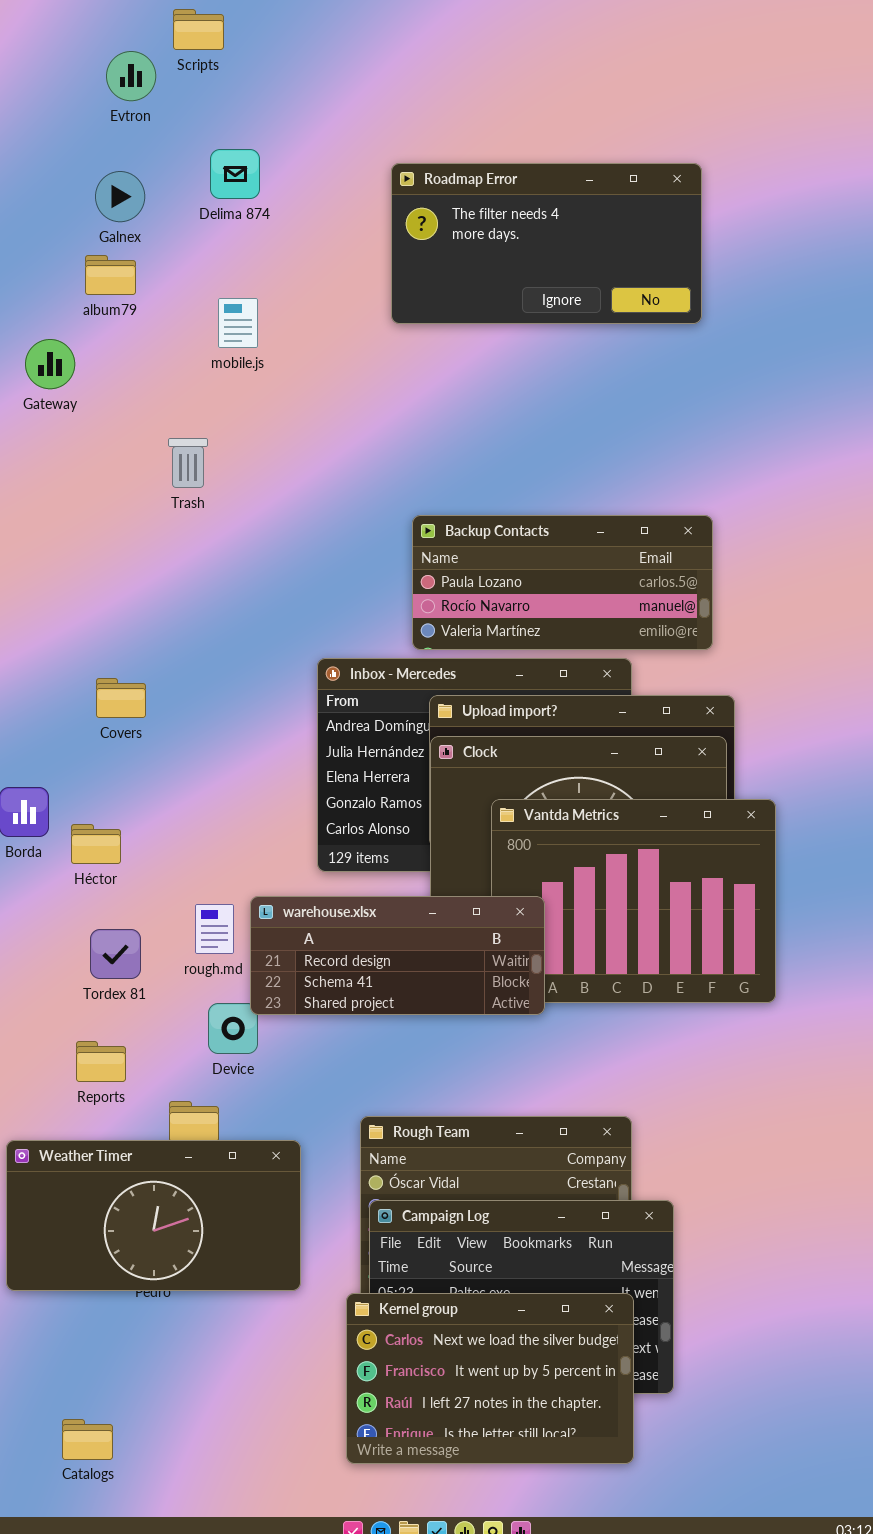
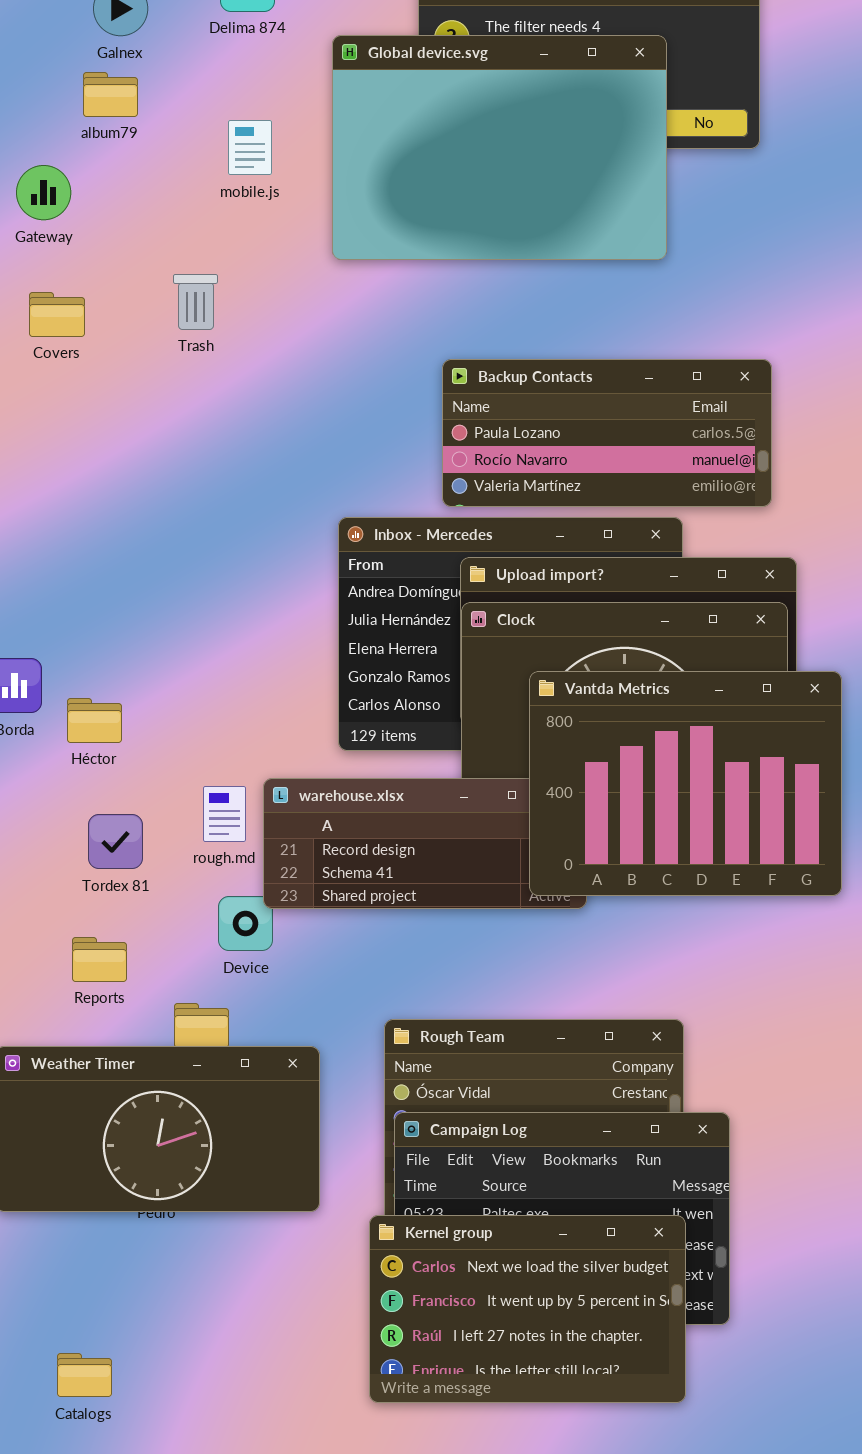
Global device.svg: none -> [332,35,667,260], opened
Covers: [96,678,146,718] -> [29,292,85,337], moved
Vantda Metrics: [491,799,776,1003] -> [529,671,842,896], raised

